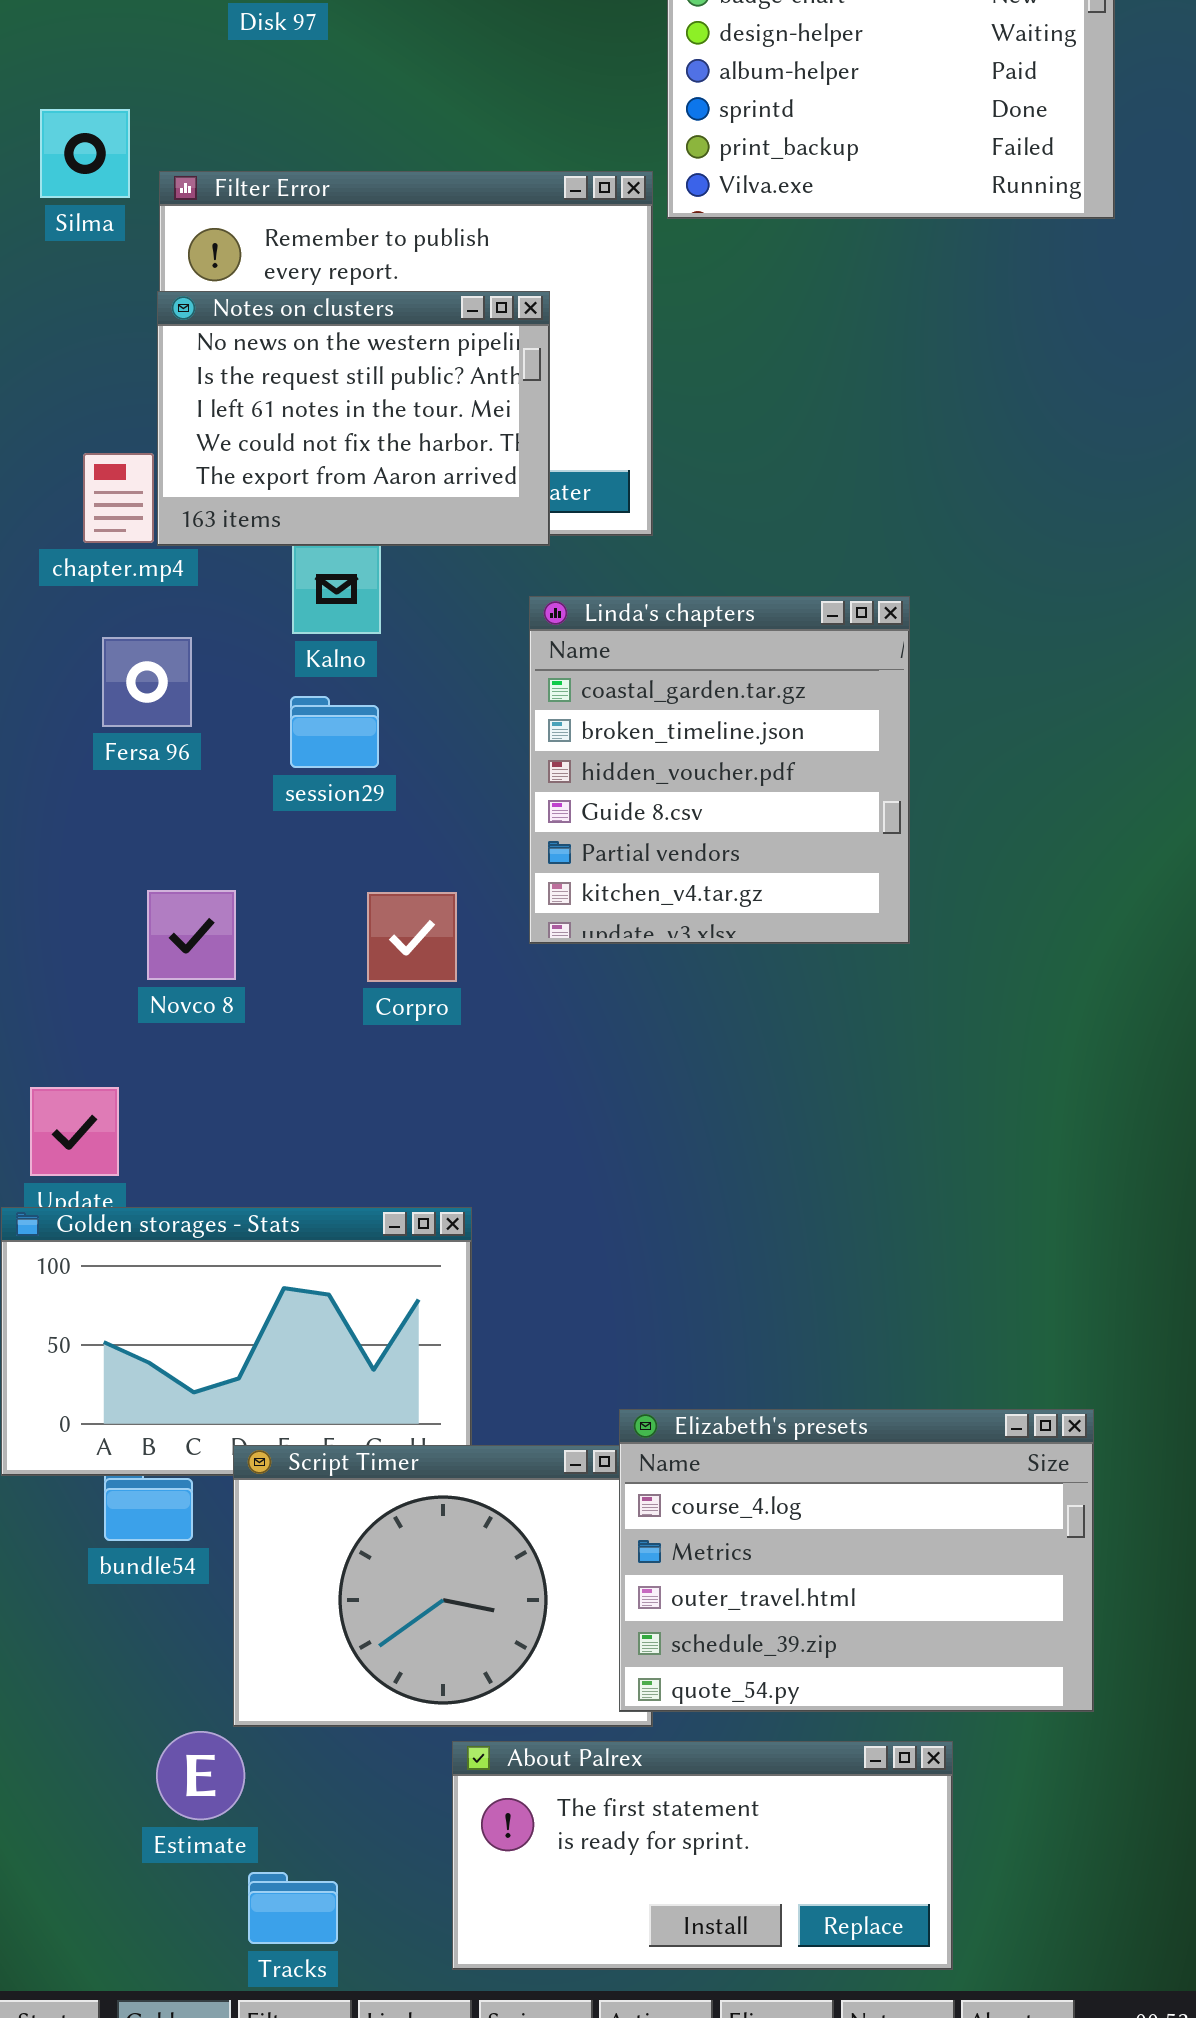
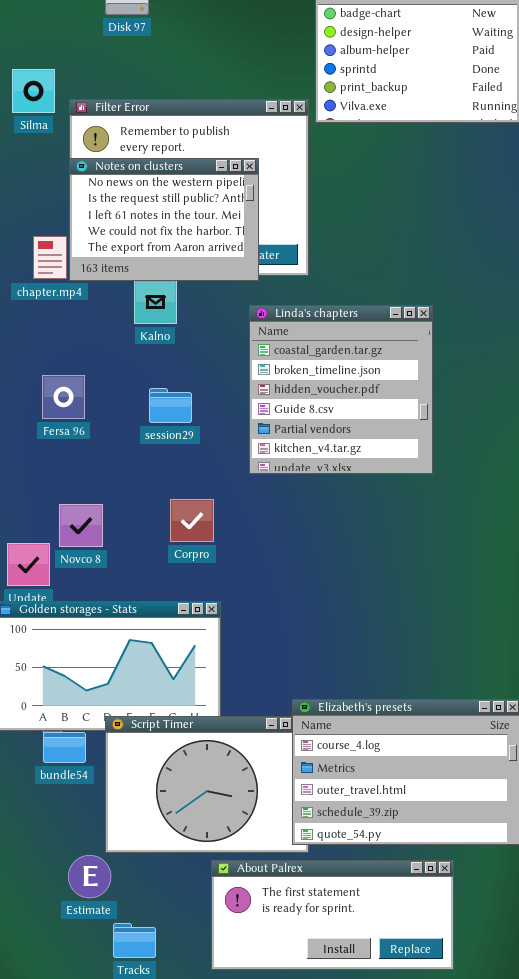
Fersa 96: [102,637,192,727] -> [42,375,85,419], moved
session29: [290,696,379,768] -> [149,388,192,423], moved
Novco 8: [147,890,236,980] -> [59,504,103,547], moved
Corpro: [367,892,457,982] -> [170,499,214,542], moved

